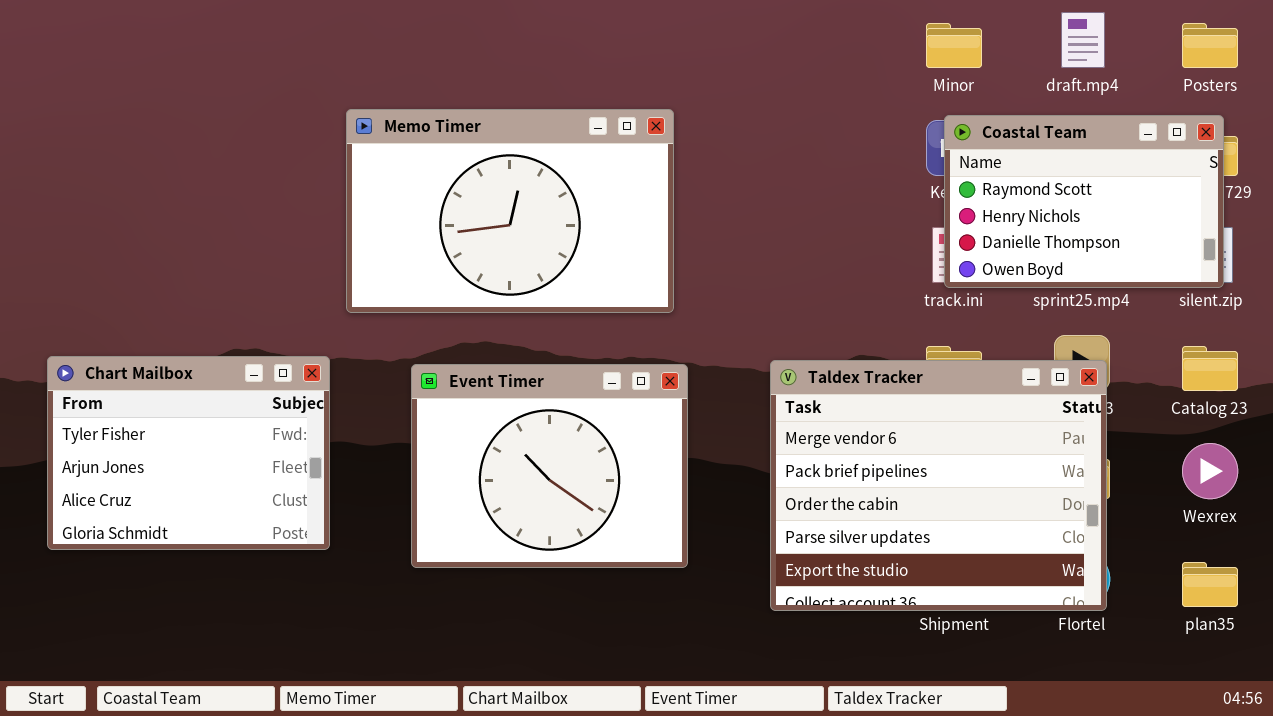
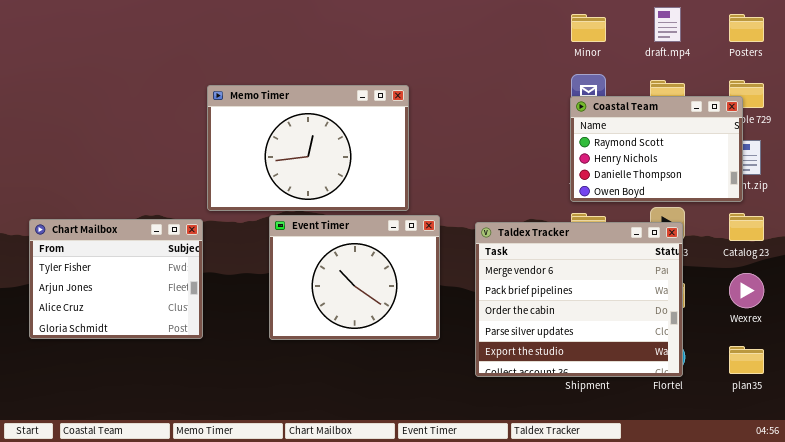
Memo Timer: [346,109,674,313] -> [207,85,409,211], moved
Coastal Team: [944,115,1224,288] -> [570,96,743,202], moved
Event Timer: [411,364,688,568] -> [269,215,440,340], moved

